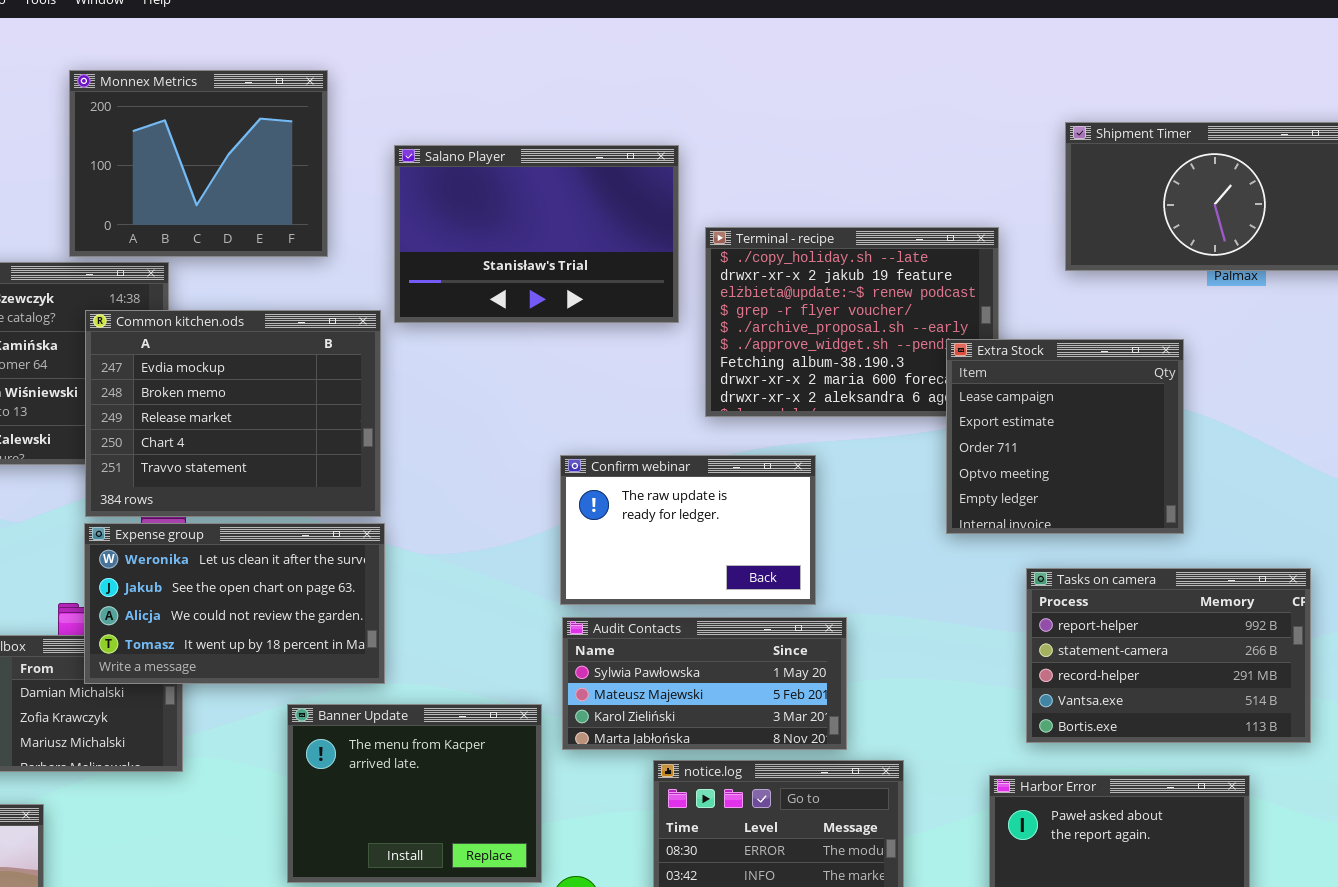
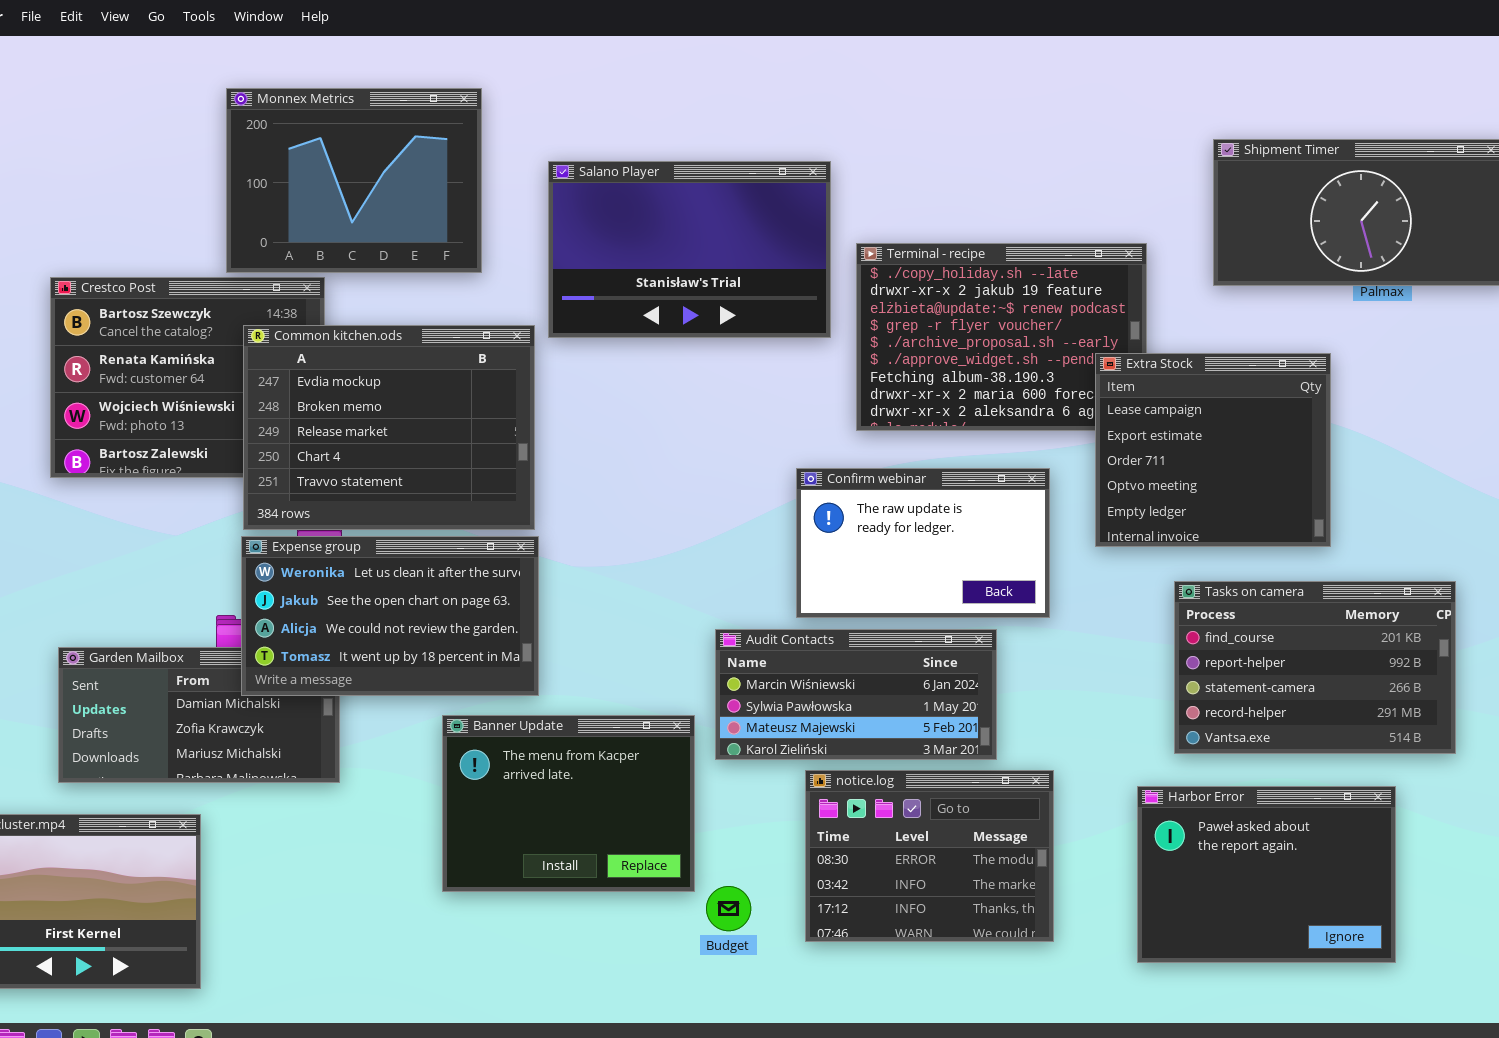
Confirm webinar: [560,455,816,605] -> [796,468,1050,618], moved
Tasks on camera: [1026,568,1311,743] -> [1174,581,1456,754], scrolled up 1 row
Audit Contacts: [562,617,847,750] -> [715,629,997,760], scrolled up 1 row

